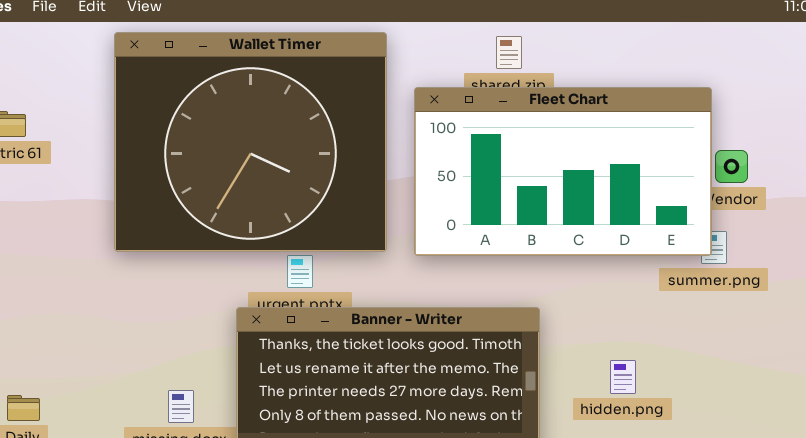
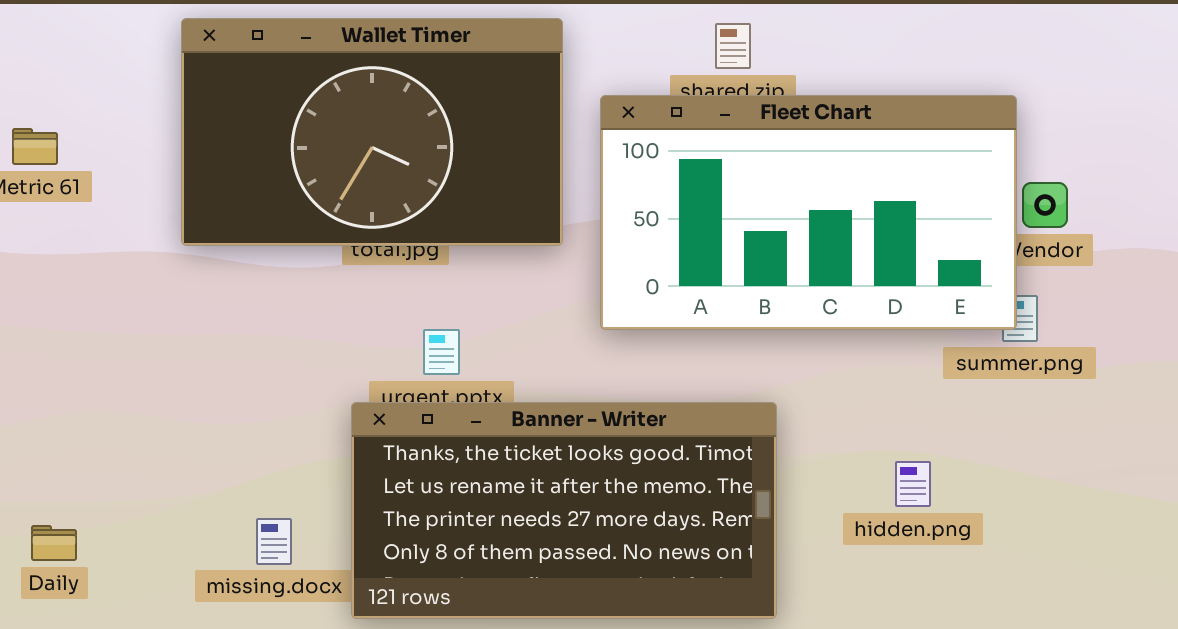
Wallet Timer: [114,32,387,252] -> [181,18,563,246], resized
hidden.png: [610,360,636,394] -> [895,461,931,507], moved

